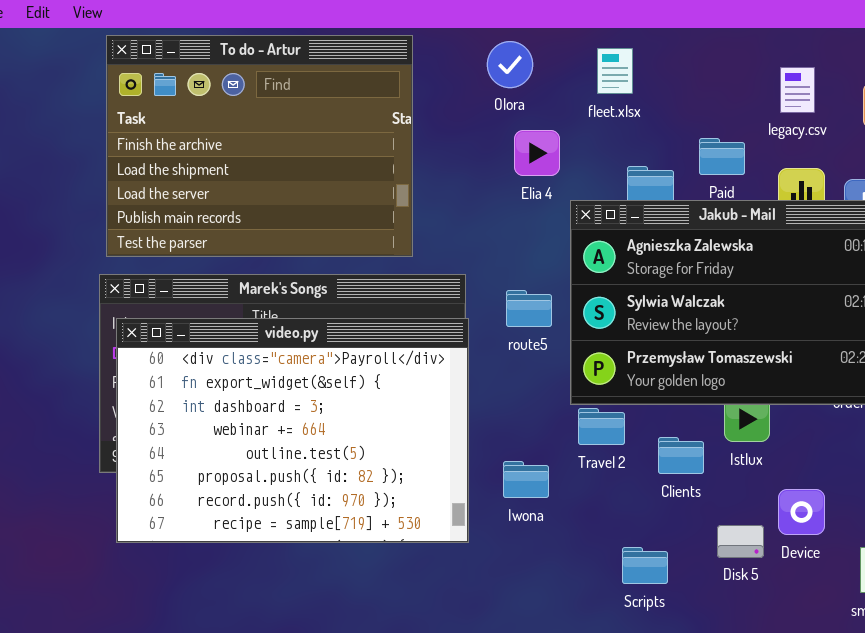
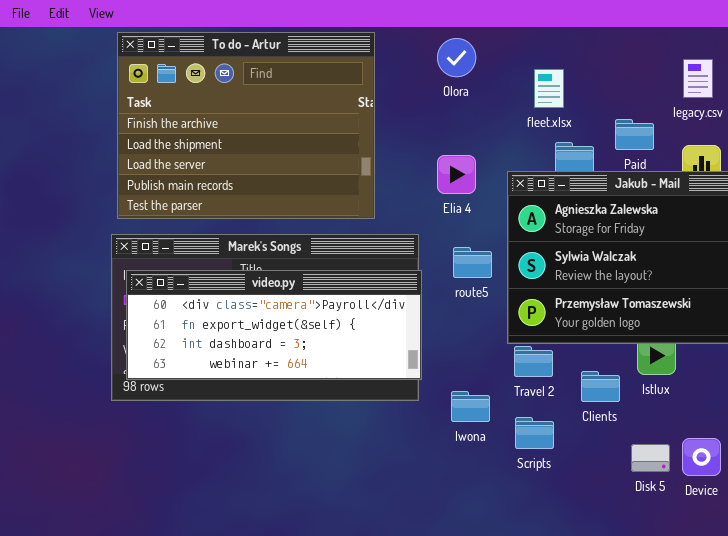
fleet.xlsx: [597,48,633,94] -> [534,69,564,108], moved
Elia 4: [514,130,560,176] -> [437,155,476,194], moved
video.py: [116,318,469,543] -> [126,270,422,380], resized
Device: [778,489,825,535] -> [682,438,721,476], moved
Scripts: [622,547,668,584] -> [515,417,554,449], moved

